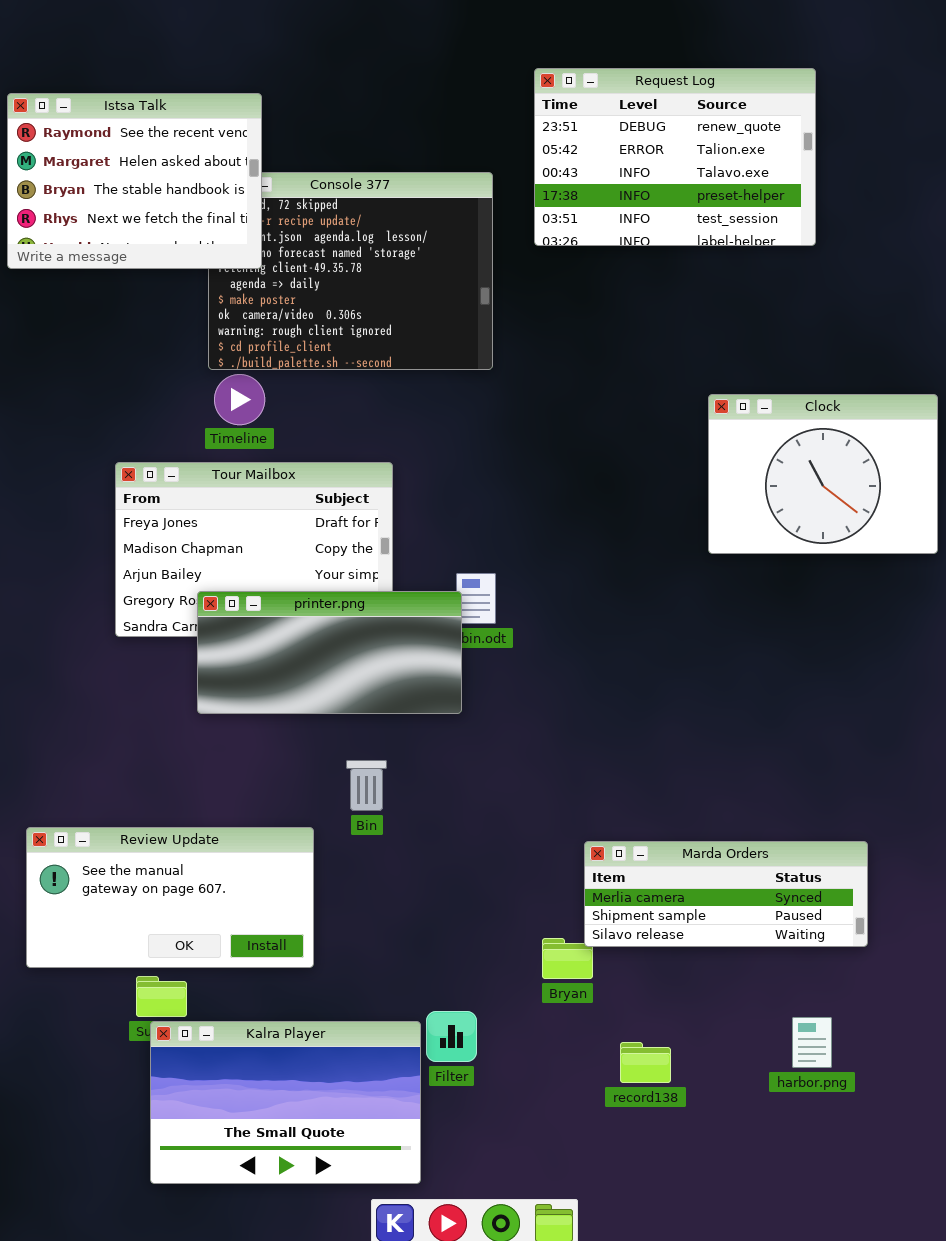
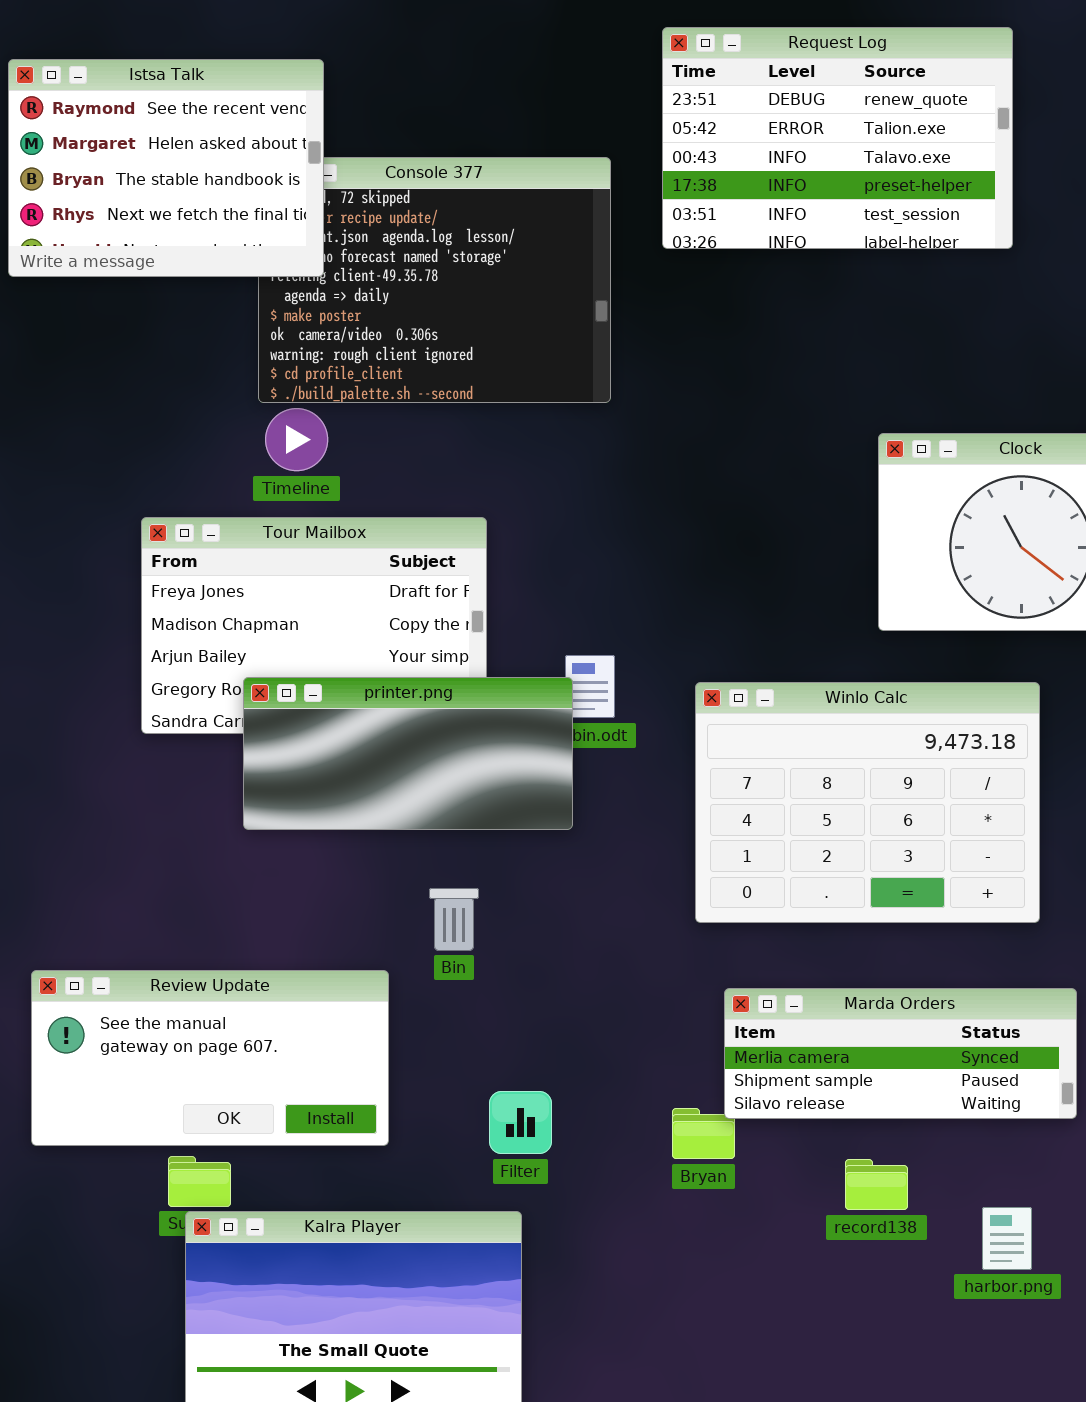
Winlo Calc: none -> [695,682,1040,923], opened
Filter: [426,1011,477,1062] -> [489,1091,552,1154], moved
record138: [620,1042,671,1083] -> [845,1159,908,1210], moved

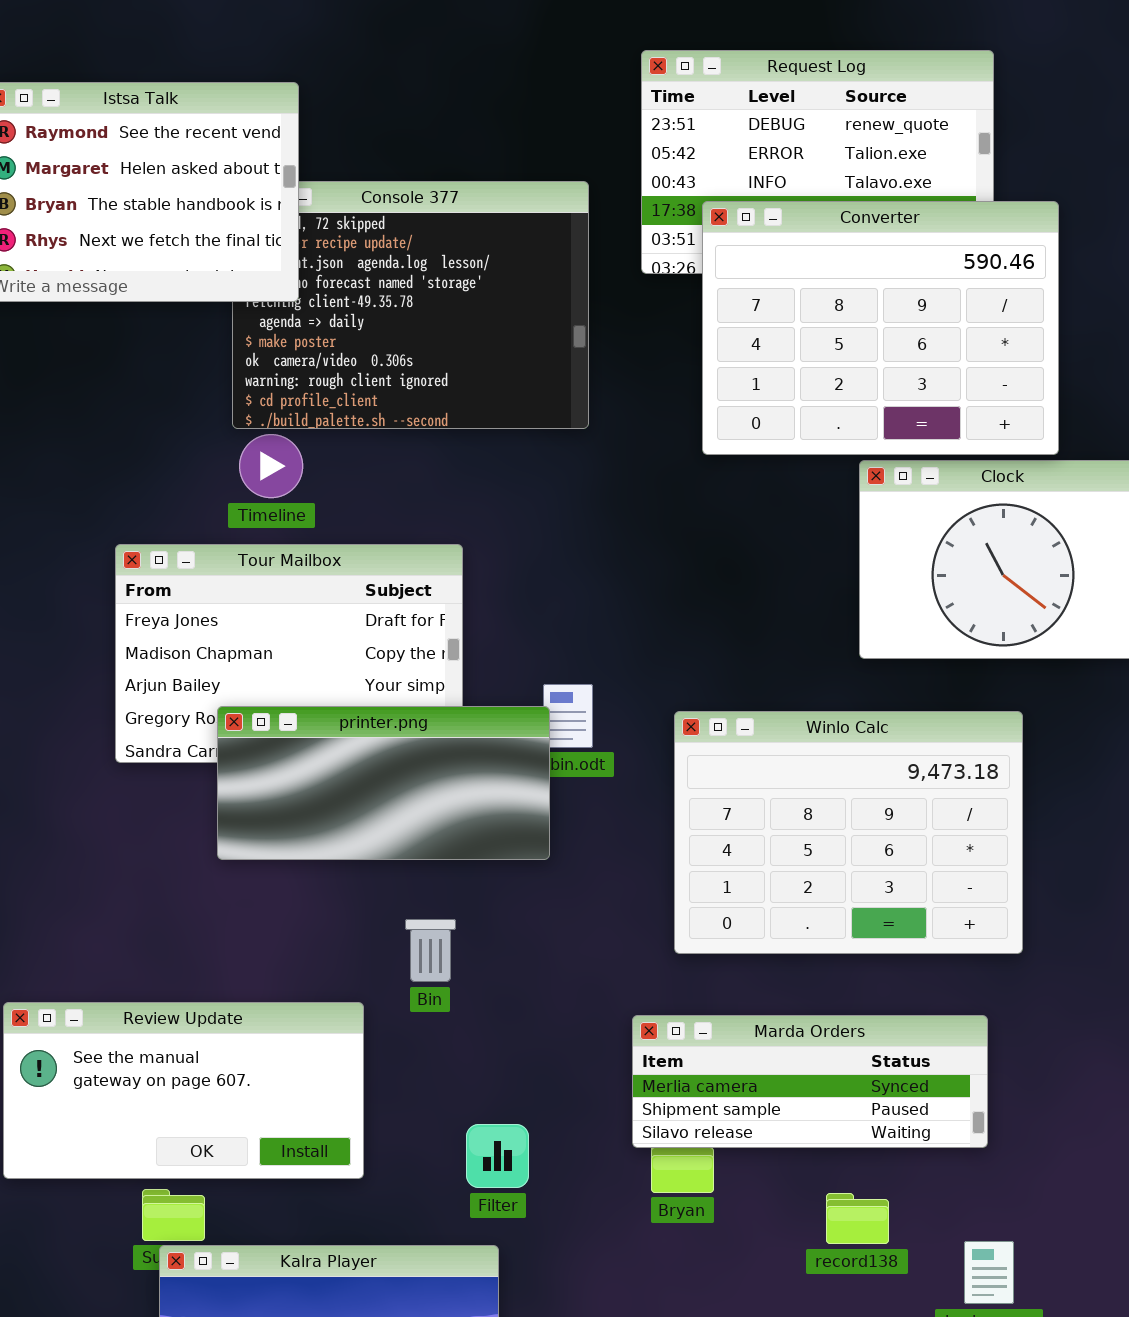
Converter: none -> [702,201,1059,455], opened
Marda Orders: [724,988,1077,1119] -> [632,1015,988,1148], moved

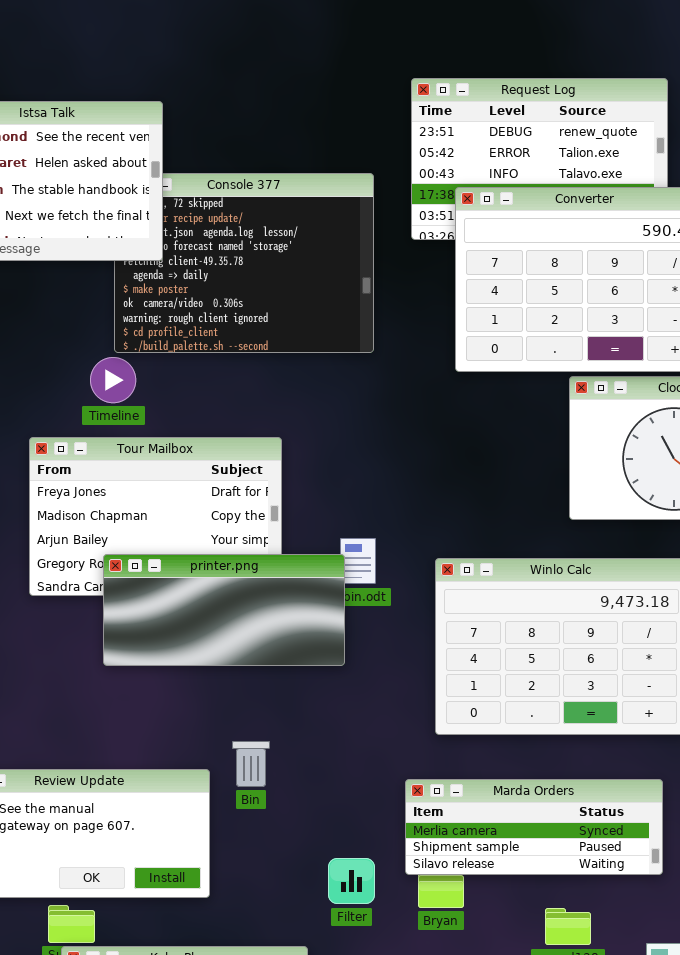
Timeline: [239,434,303,498] -> [90,357,136,403], moved
Bin: [405,919,456,982] -> [232,741,270,787], moved
Filter: [466,1124,529,1188] -> [328,858,375,904], moved

